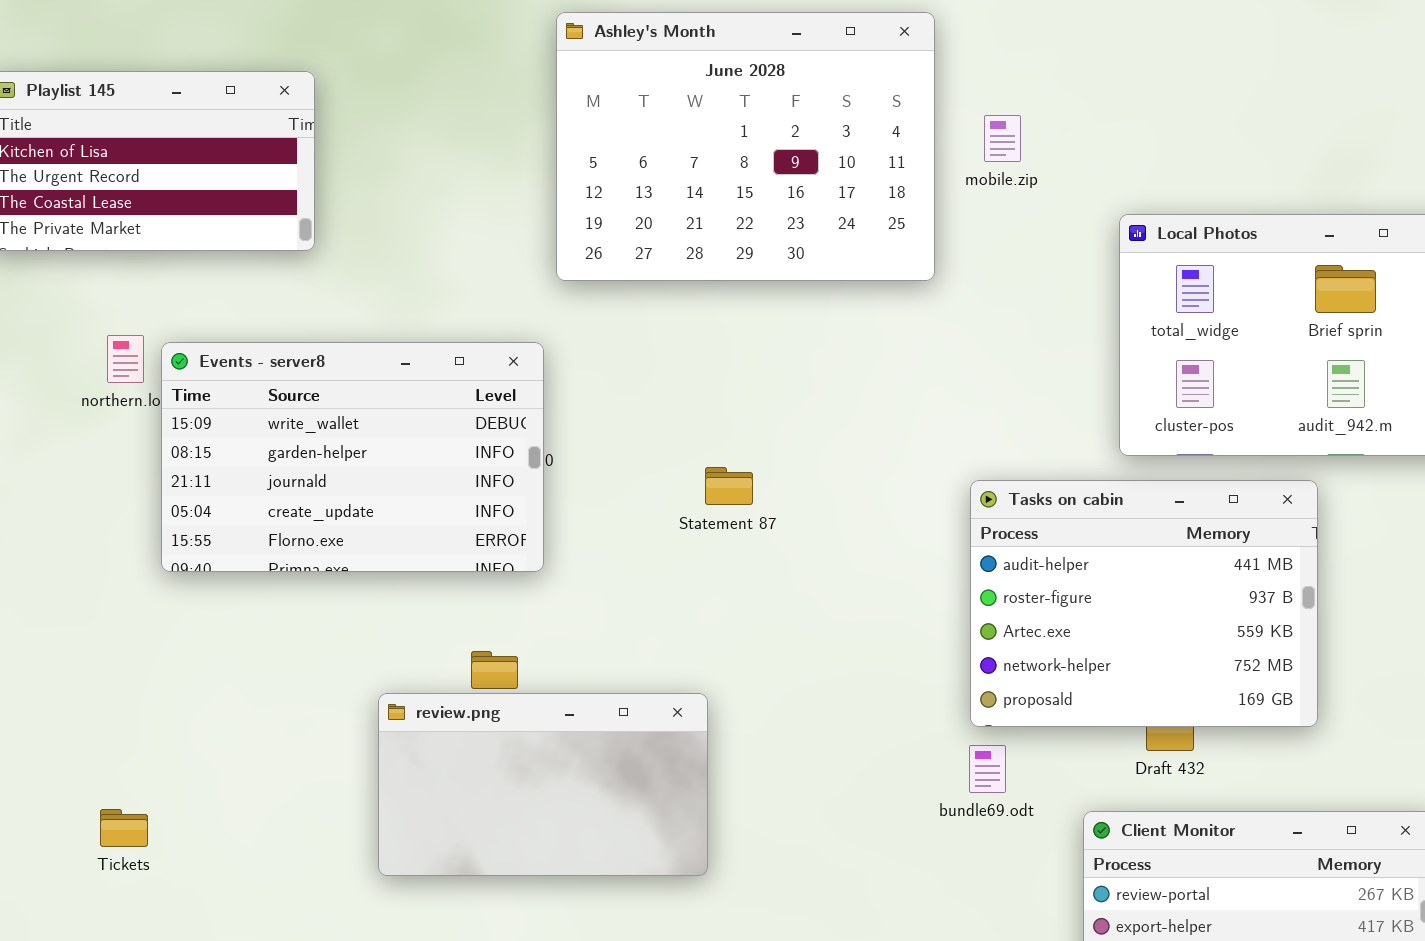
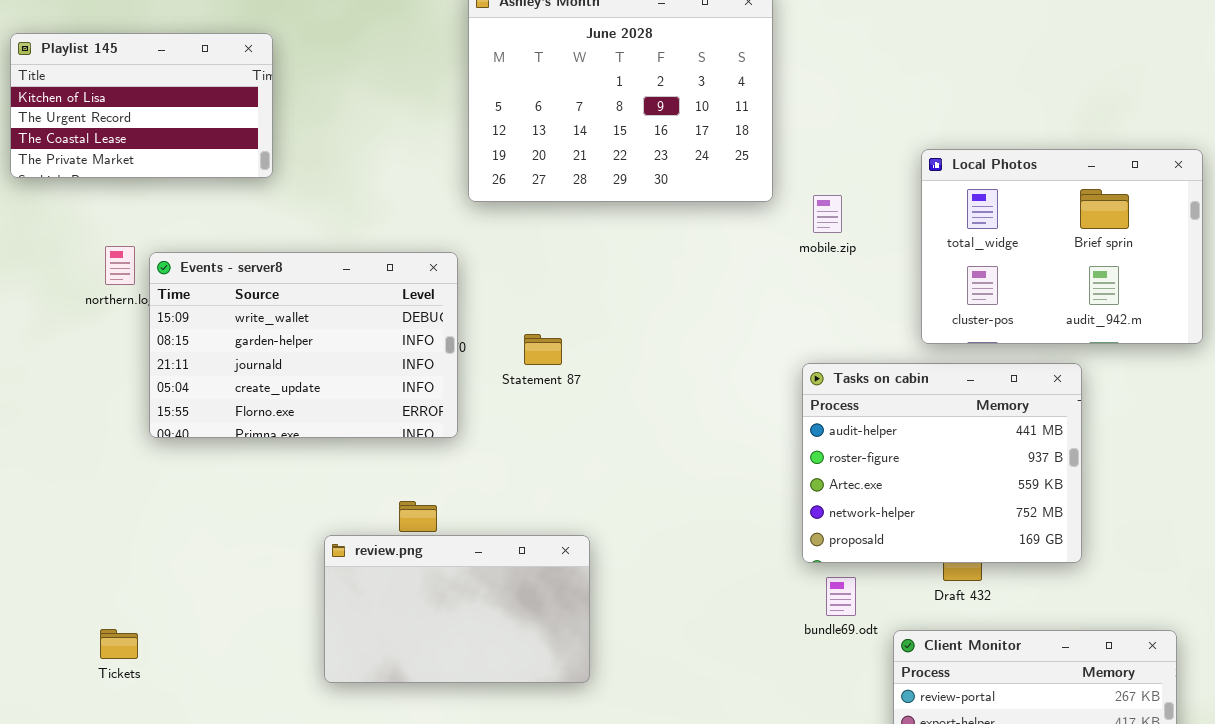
mobile.zip: [984,115,1021,162] -> [813,195,842,233], moved
Statement 87: [705,467,753,505] -> [524,334,562,365], moved
bundle69.odt: [969,745,1006,793] -> [826,577,856,616], moved

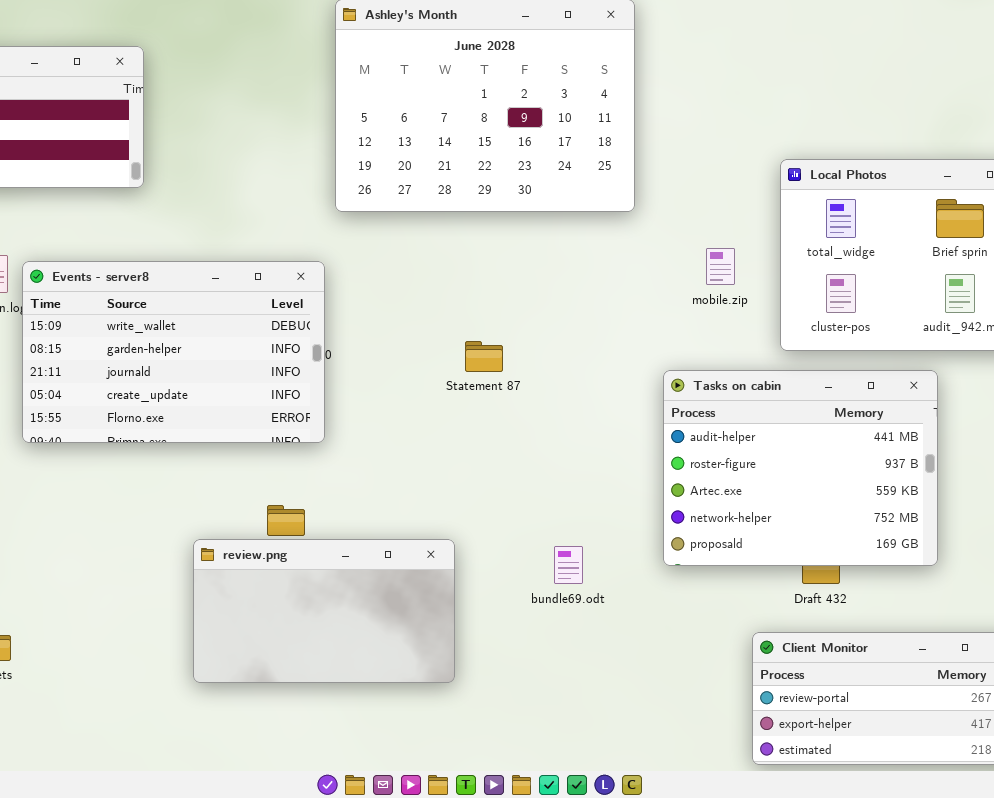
mobile.zip: [813,195,842,233] -> [706,248,735,285], moved
Statement 87: [524,334,562,365] -> [465,341,503,372], moved
bundle69.odt: [826,577,856,616] -> [554,546,583,584], moved

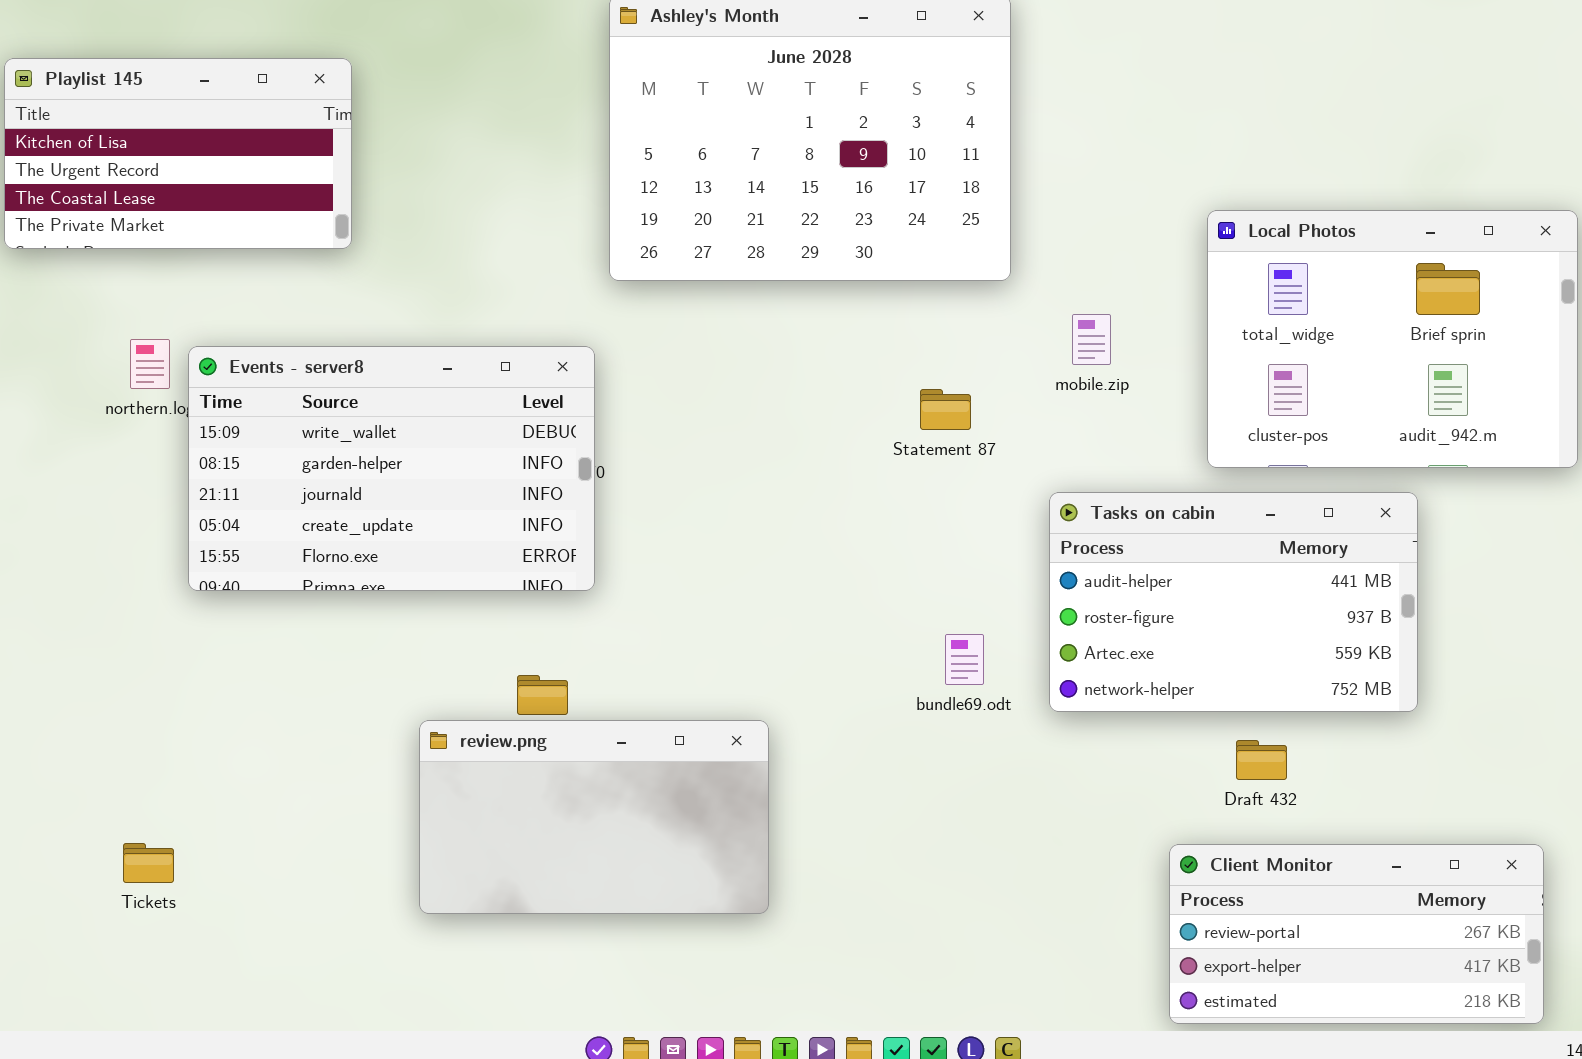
mobile.zip: [706,248,735,285] -> [1072,314,1111,365], moved
Statement 87: [465,341,503,372] -> [920,389,971,430], moved
Tasks on cabin: [663,370,938,566] -> [1049,492,1418,712], resized
bundle69.odt: [554,546,583,584] -> [945,634,984,685], moved

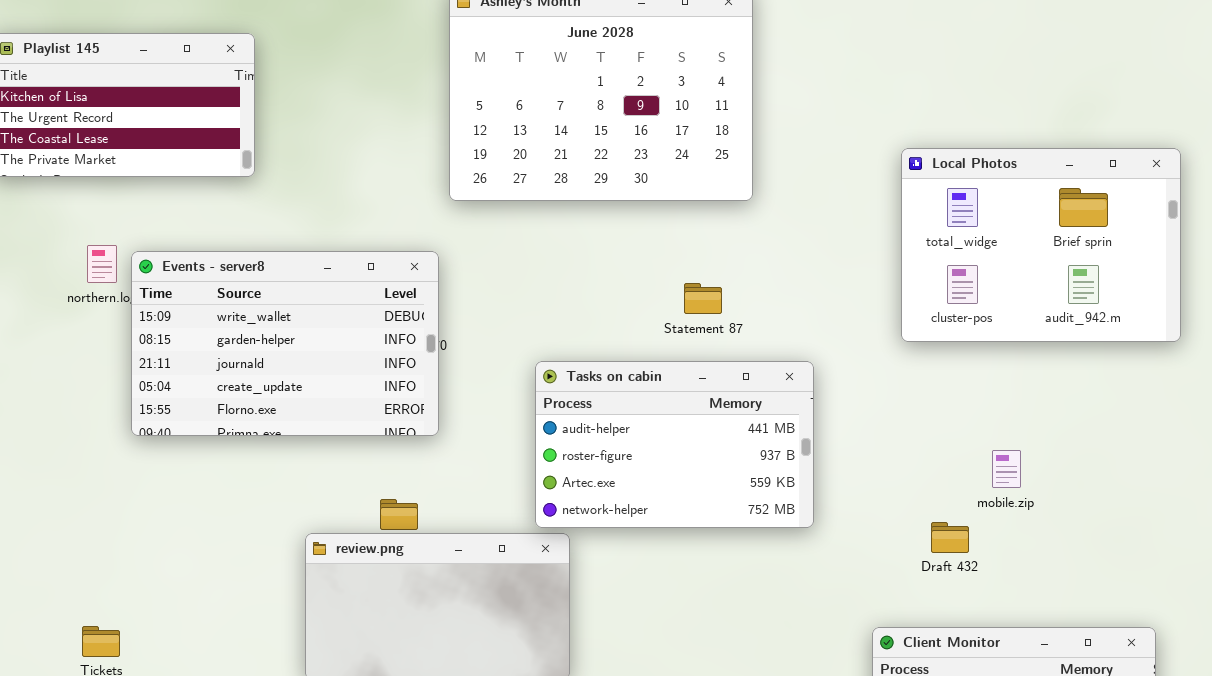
mobile.zip: [1072,314,1111,365] -> [992,450,1021,488], moved
Tasks on cabin: [1049,492,1418,712] -> [535,361,814,528], moved
Draft 432: [1236,740,1287,780] -> [931,522,969,553], moved

